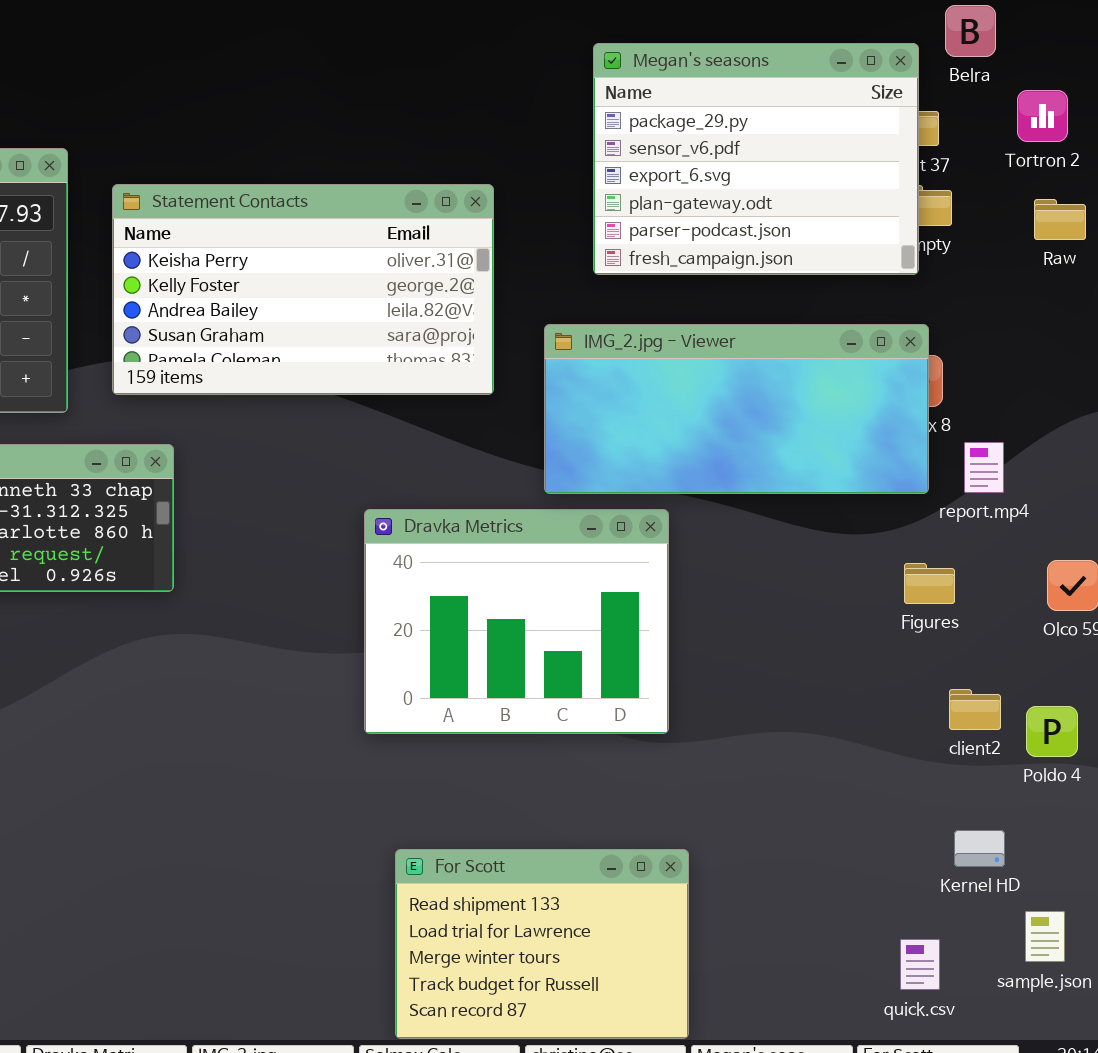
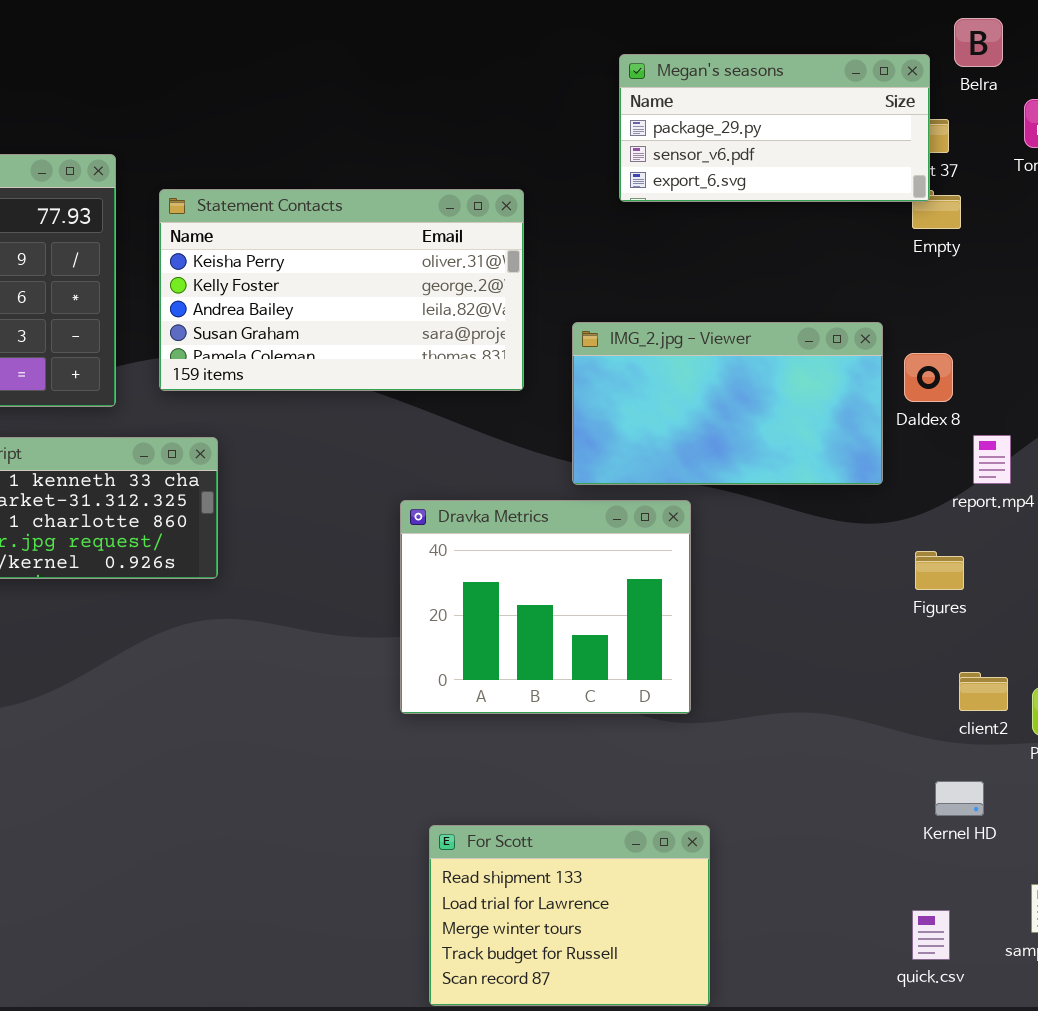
Megan's seasons: [593,43,919,275] -> [619,54,930,202], resized
IMG_2.jpg - Viewer: [544,324,929,494] -> [572,322,883,485], resized
Kernel HD: [954,830,1005,867] -> [935,781,984,816], moved

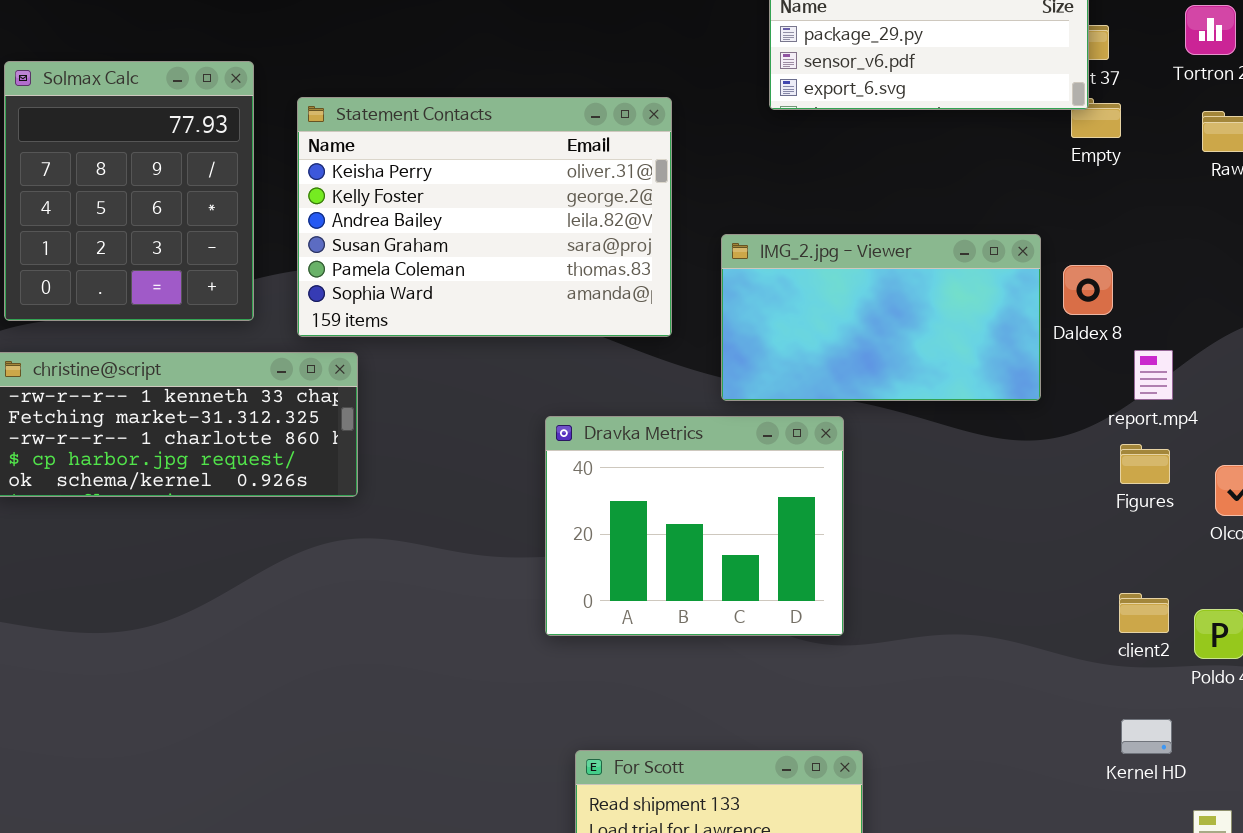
Statement Contacts: [159,189,524,391] -> [297,97,672,337], resized
Figures: [915,551,964,590] -> [1120,444,1170,484], moved
Kernel HD: [935,781,984,816] -> [1121,719,1172,754], moved

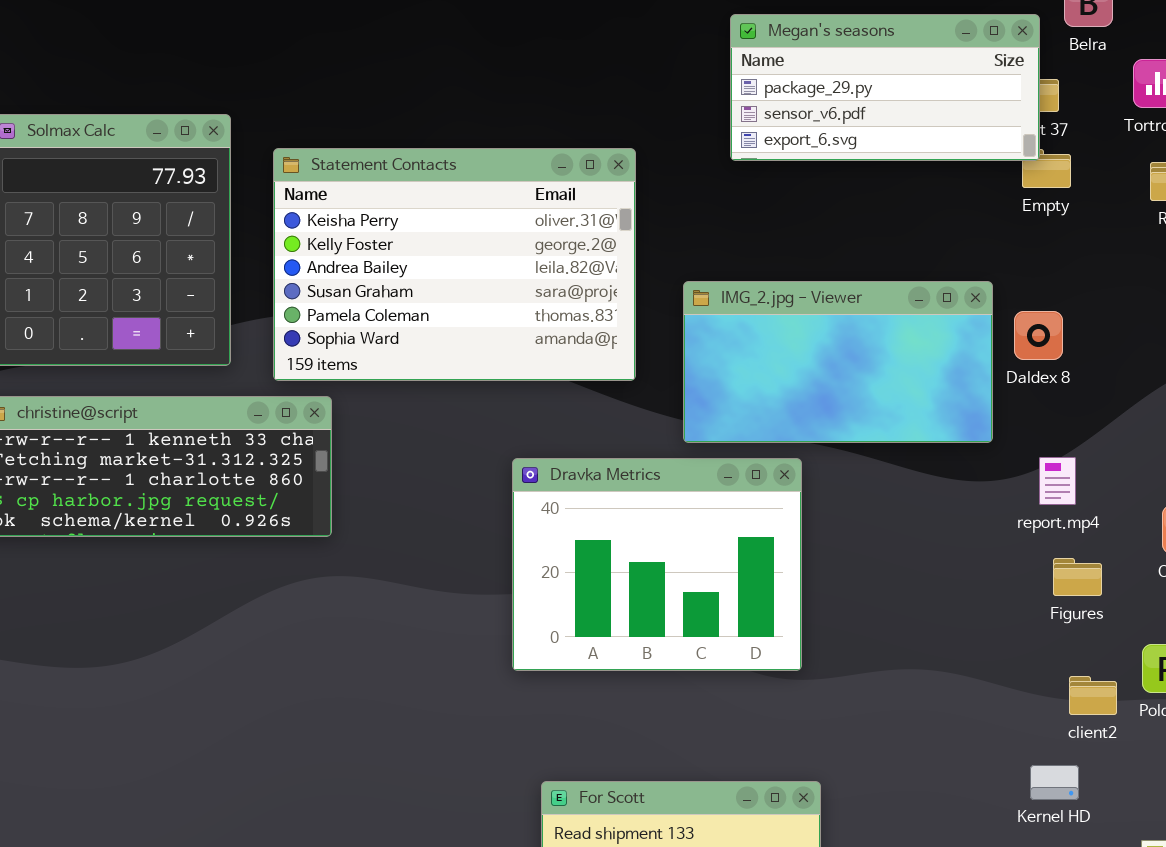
report.mp4: [1134,350,1173,400] -> [1039,457,1076,505], moved
Figures: [1120,444,1170,484] -> [1053,558,1102,596], moved
client2: [1119,593,1169,633] -> [1069,676,1117,715], moved
Kernel HD: [1121,719,1172,754] -> [1030,765,1079,800], moved

